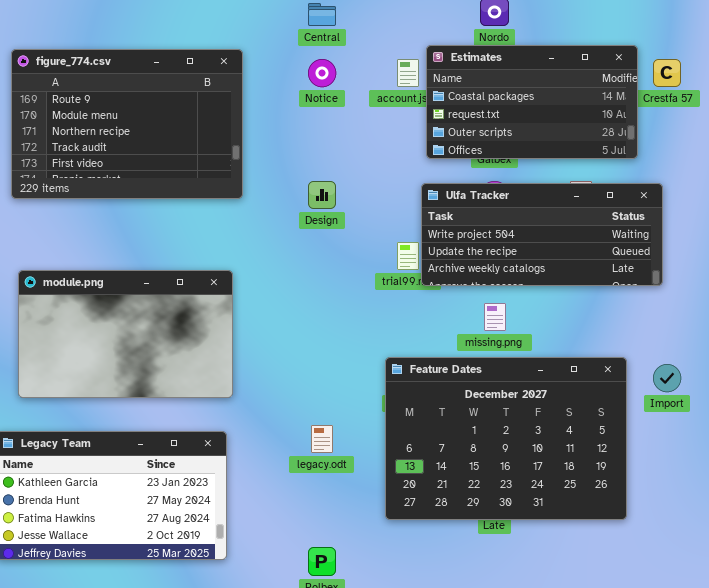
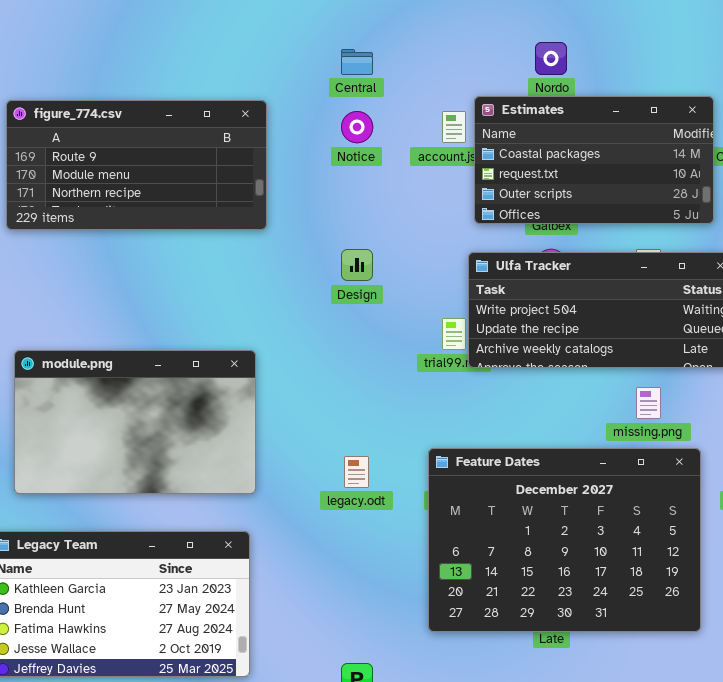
figure_774.csv: [11,49,243,199] -> [6,100,267,230], resized
missing.png: [484,303,506,331] -> [636,387,661,419], moved
legacy.odt: [311,425,333,453] -> [344,456,369,488], moved

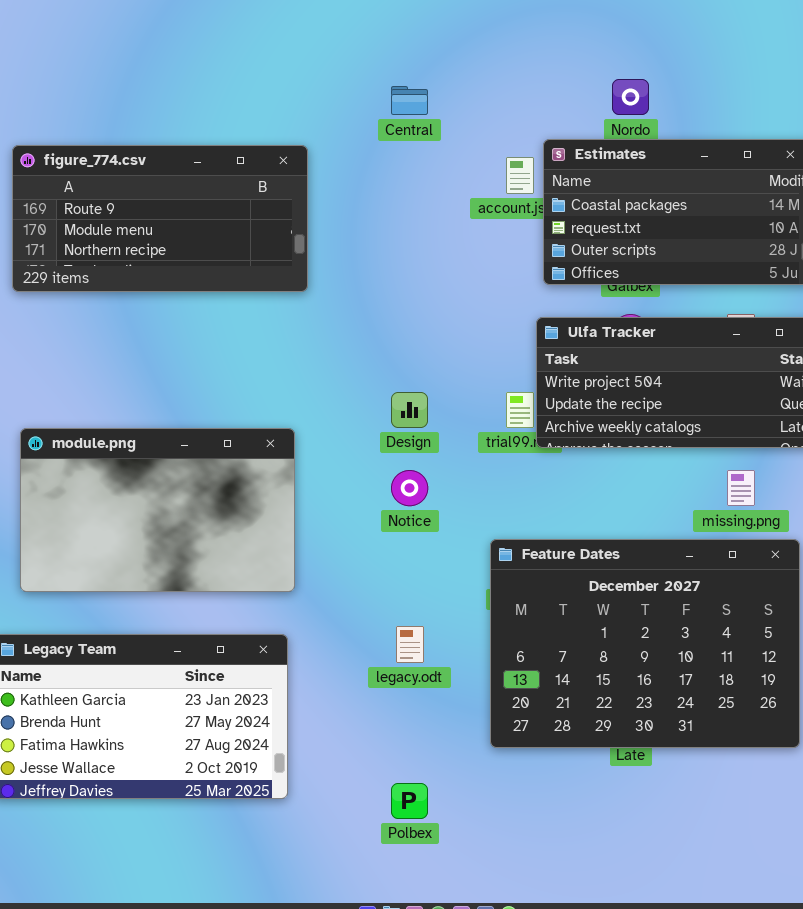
Notice: [341,111,373,143] -> [391,470,428,506], moved
Design: [341,249,373,281] -> [391,392,428,428], moved
legacy.odt: [344,456,369,488] -> [396,626,424,663], moved

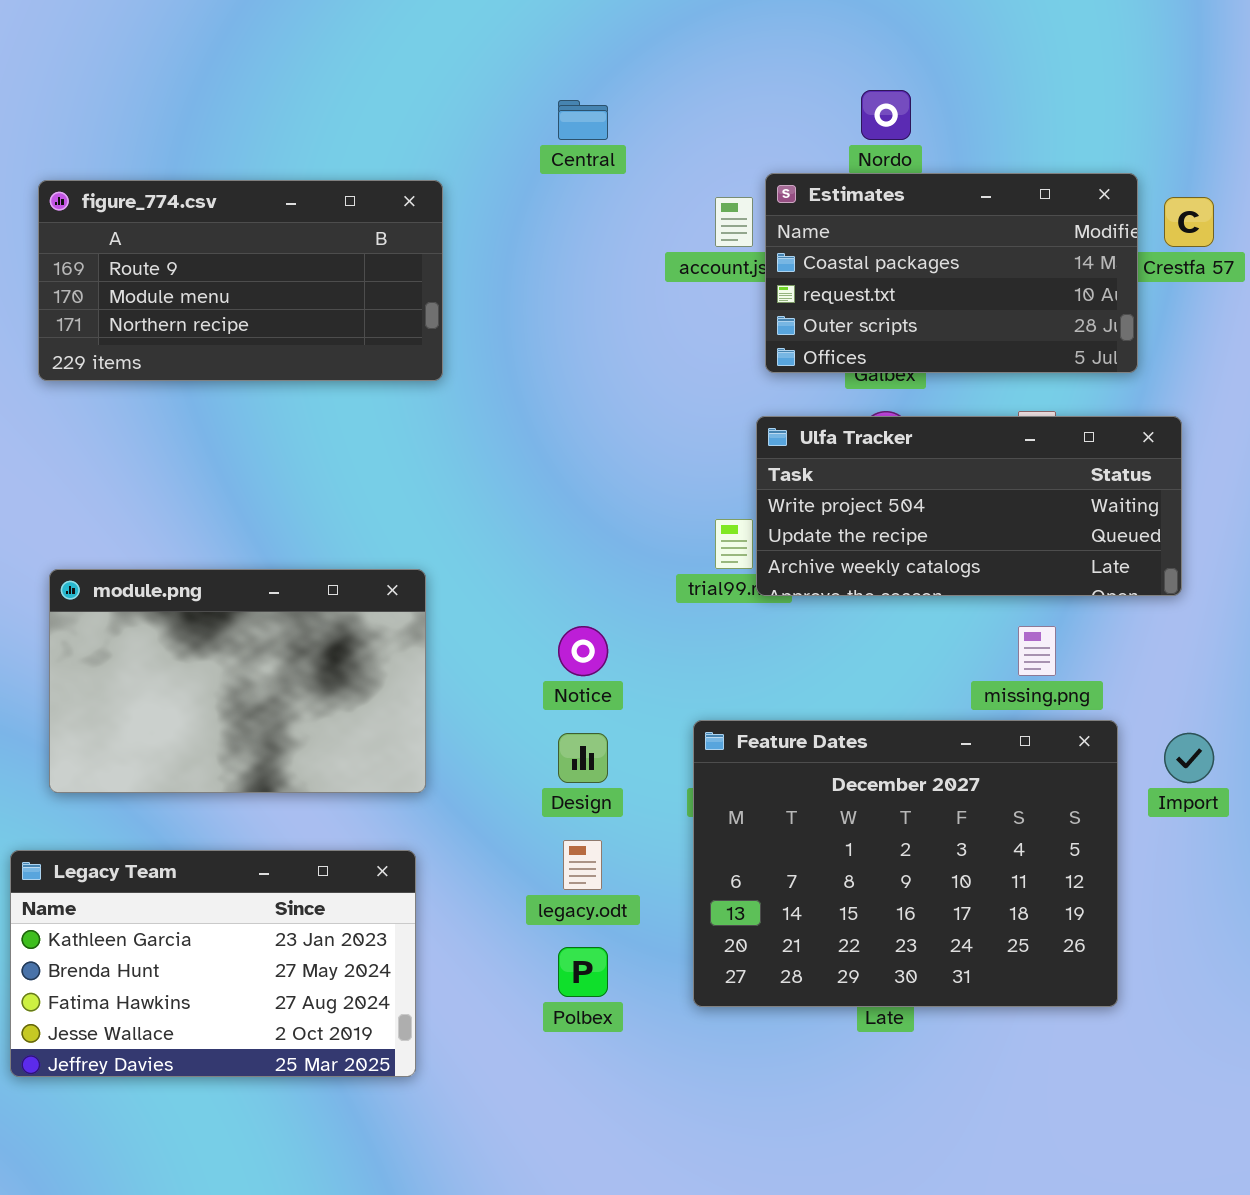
Design: [391,392,428,428] -> [558,733,608,783], moved
Polbex: [391,783,428,819] -> [558,947,608,997], moved

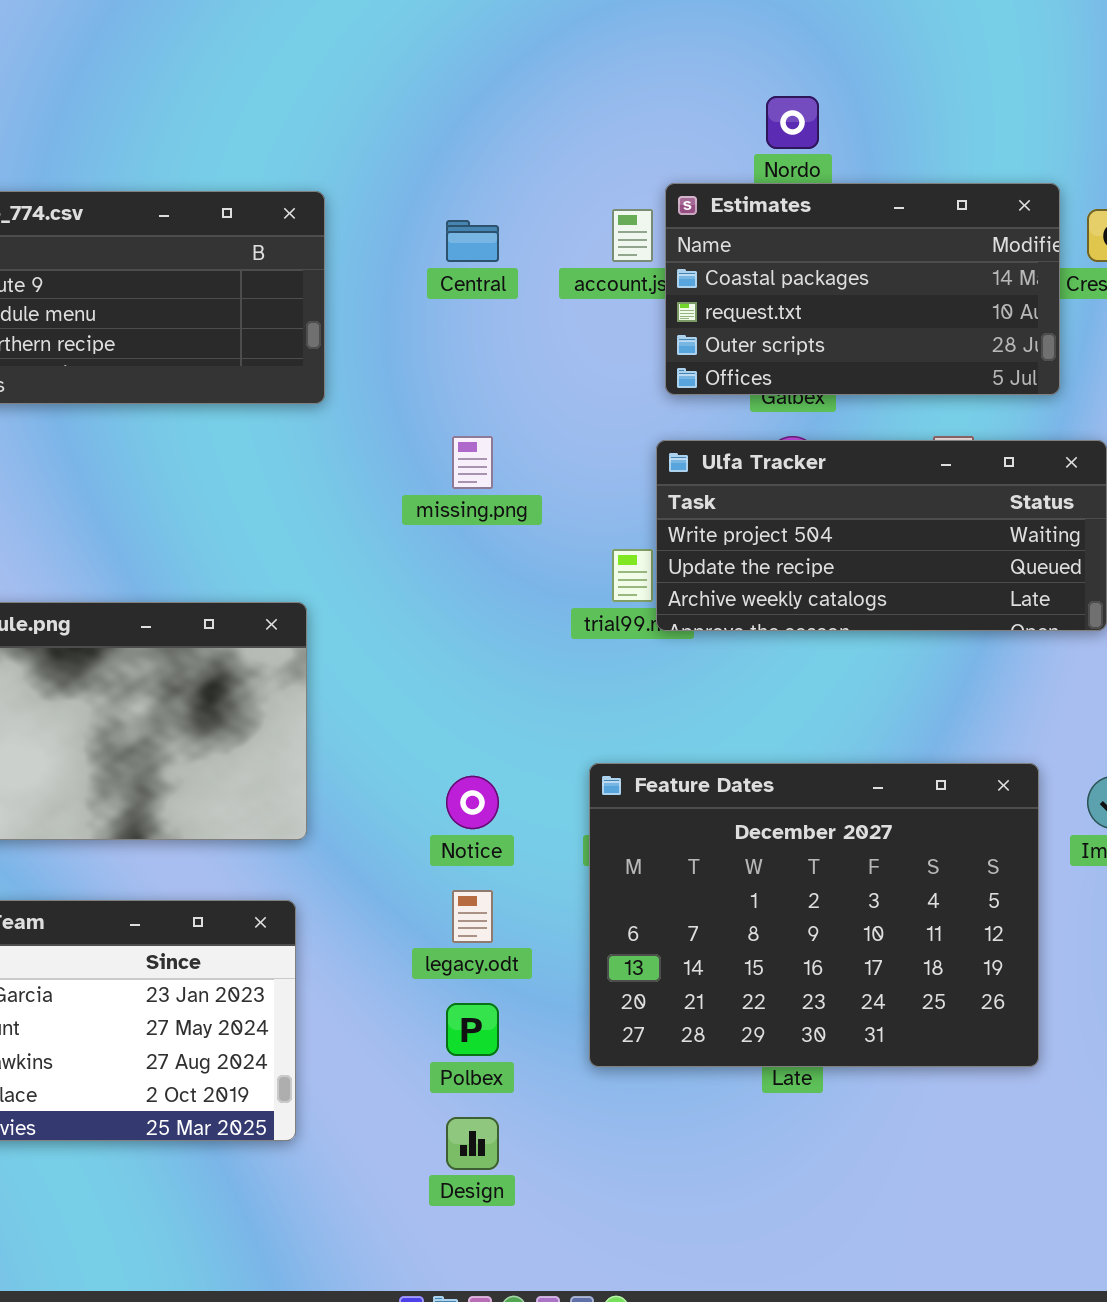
Central: [558,100,608,140] -> [446,220,499,262], moved
Notice: [558,626,608,676] -> [446,776,499,829], moved
missing.png: [1018,626,1056,676] -> [452,436,493,489], moved
Design: [558,733,608,783] -> [446,1117,499,1170], moved

